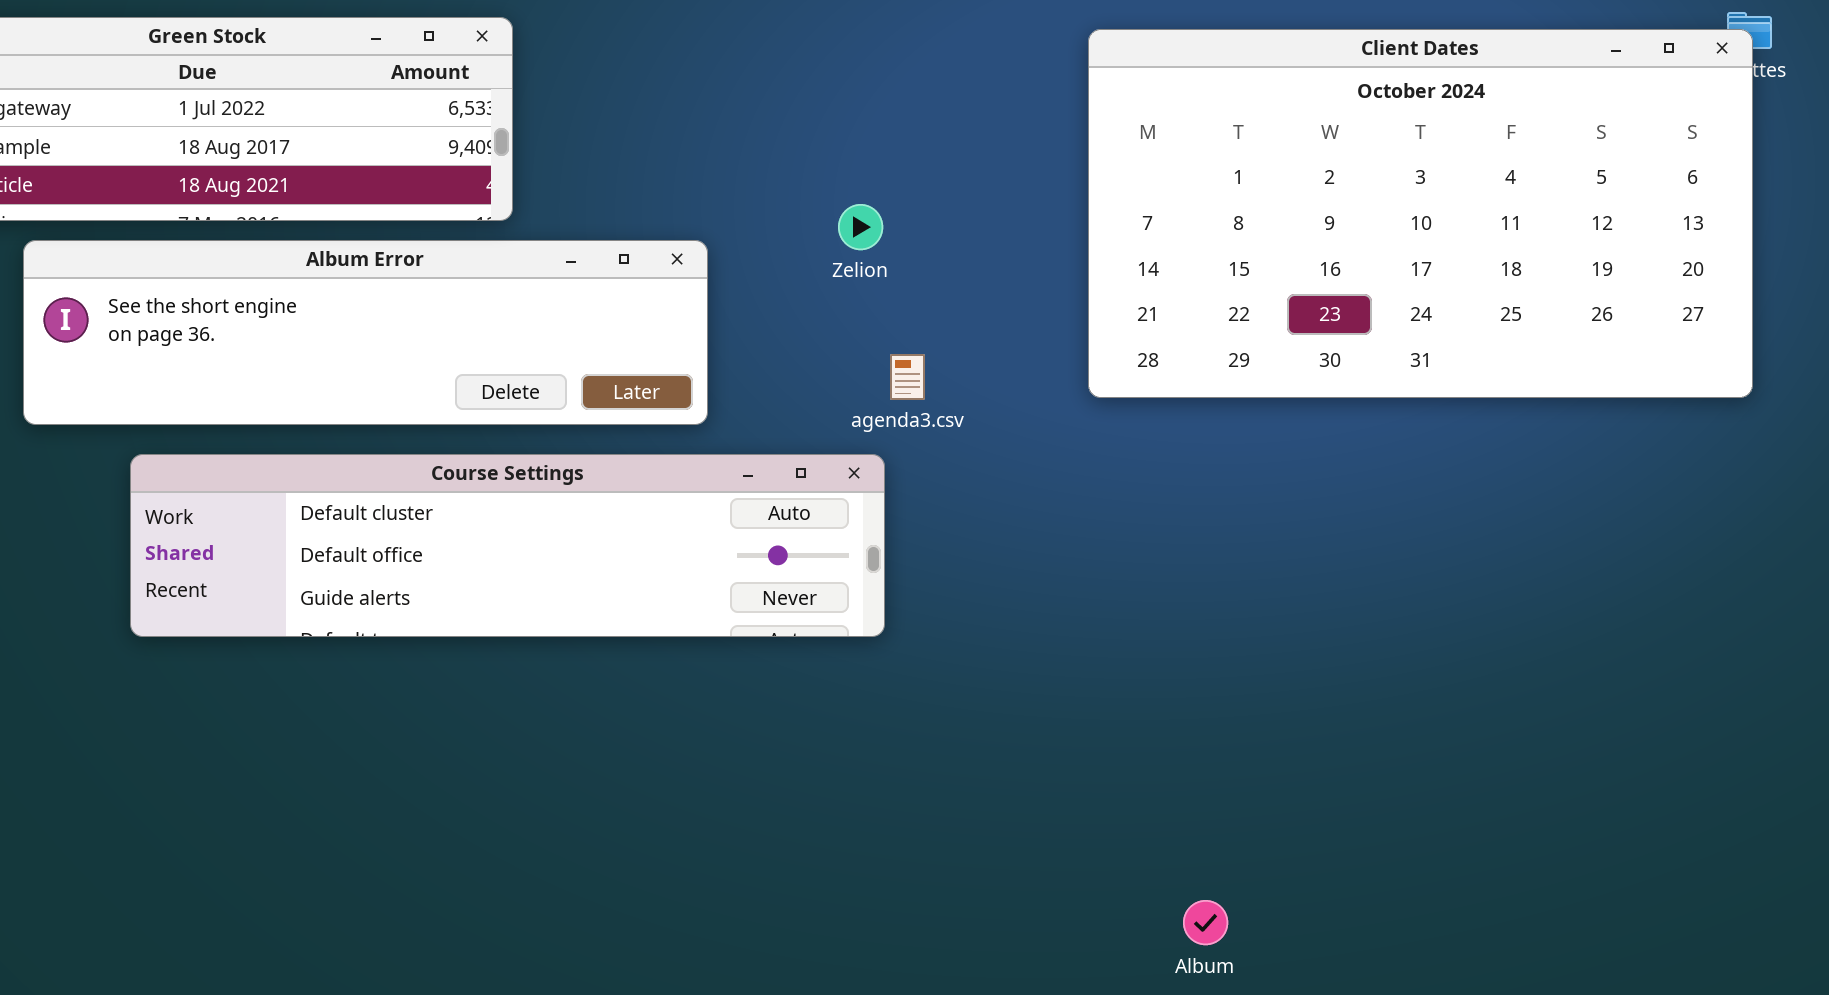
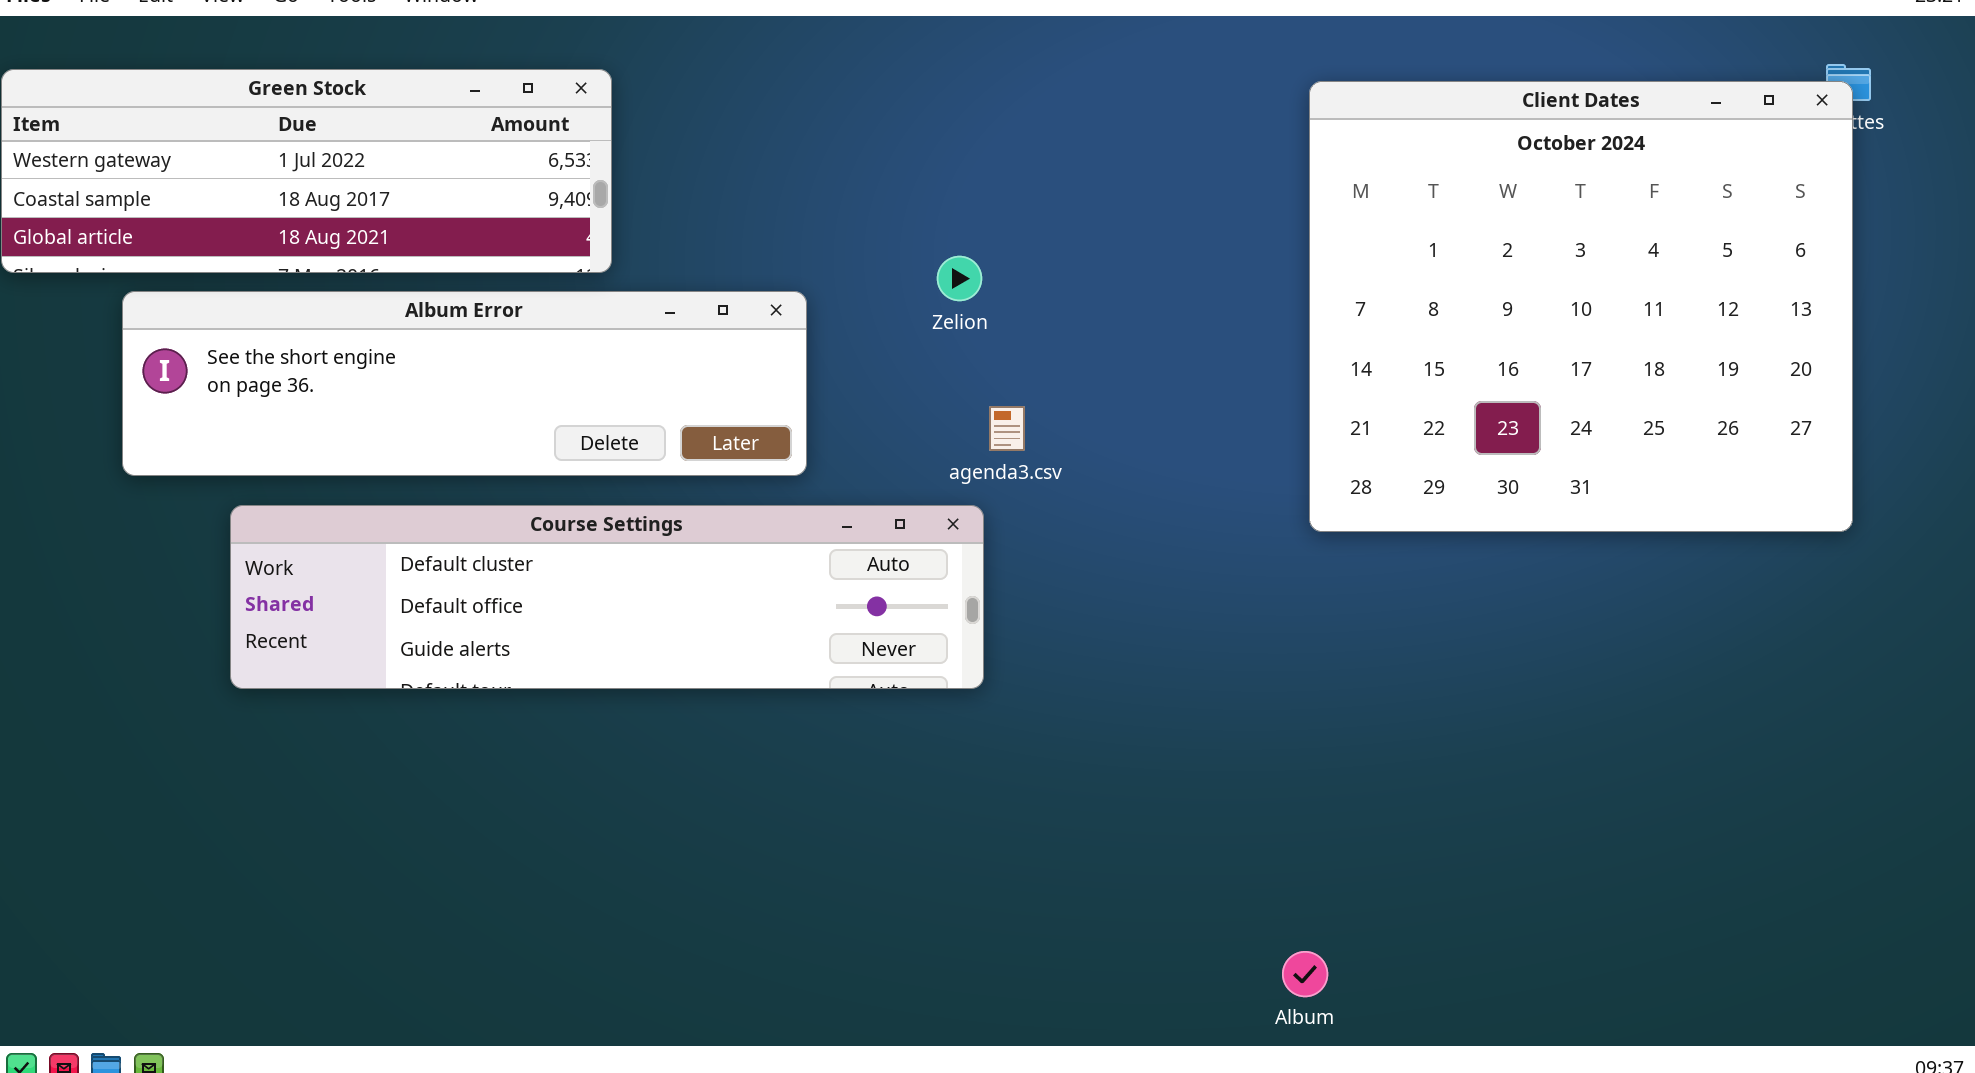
Client Dates: [1088,29,1753,398] -> [1309,81,1853,532], resized

